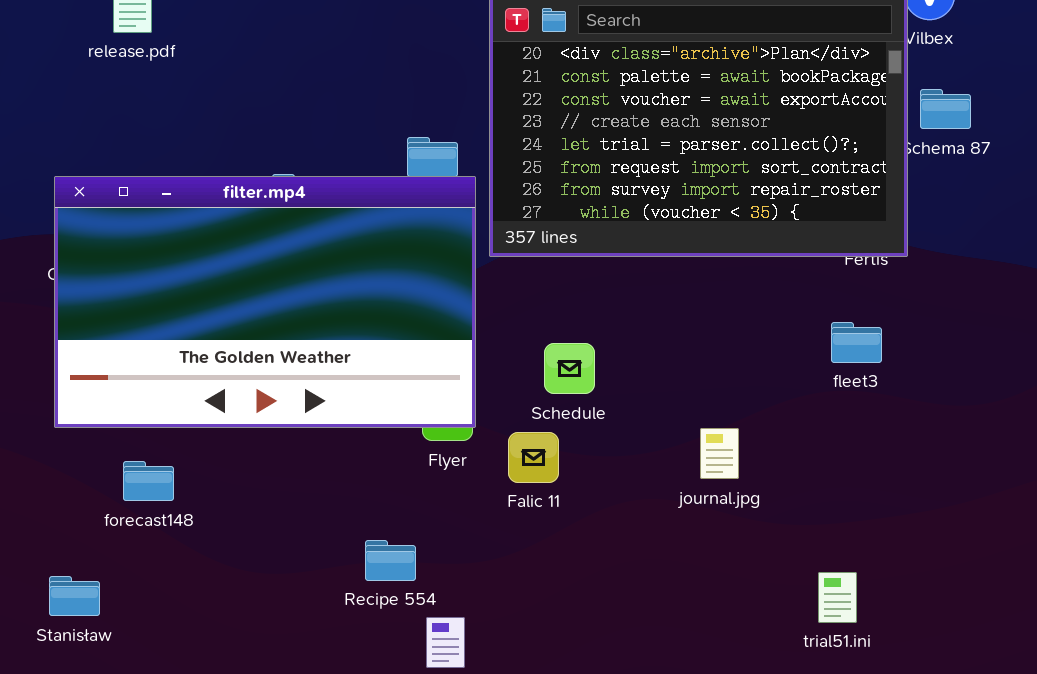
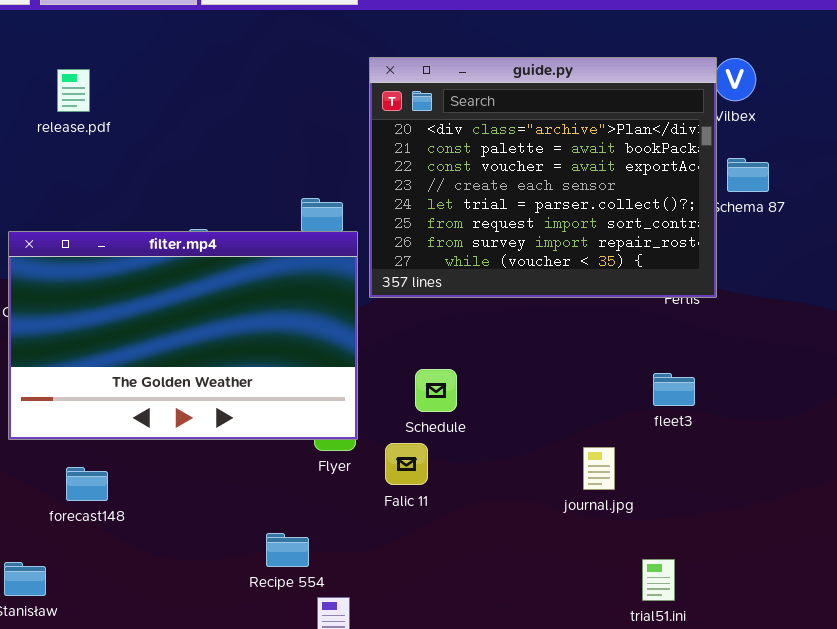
fleet3: [831,322,882,363] -> [653,373,695,406], moved
journal.jpg: [700,428,739,479] -> [583,447,615,490], moved

